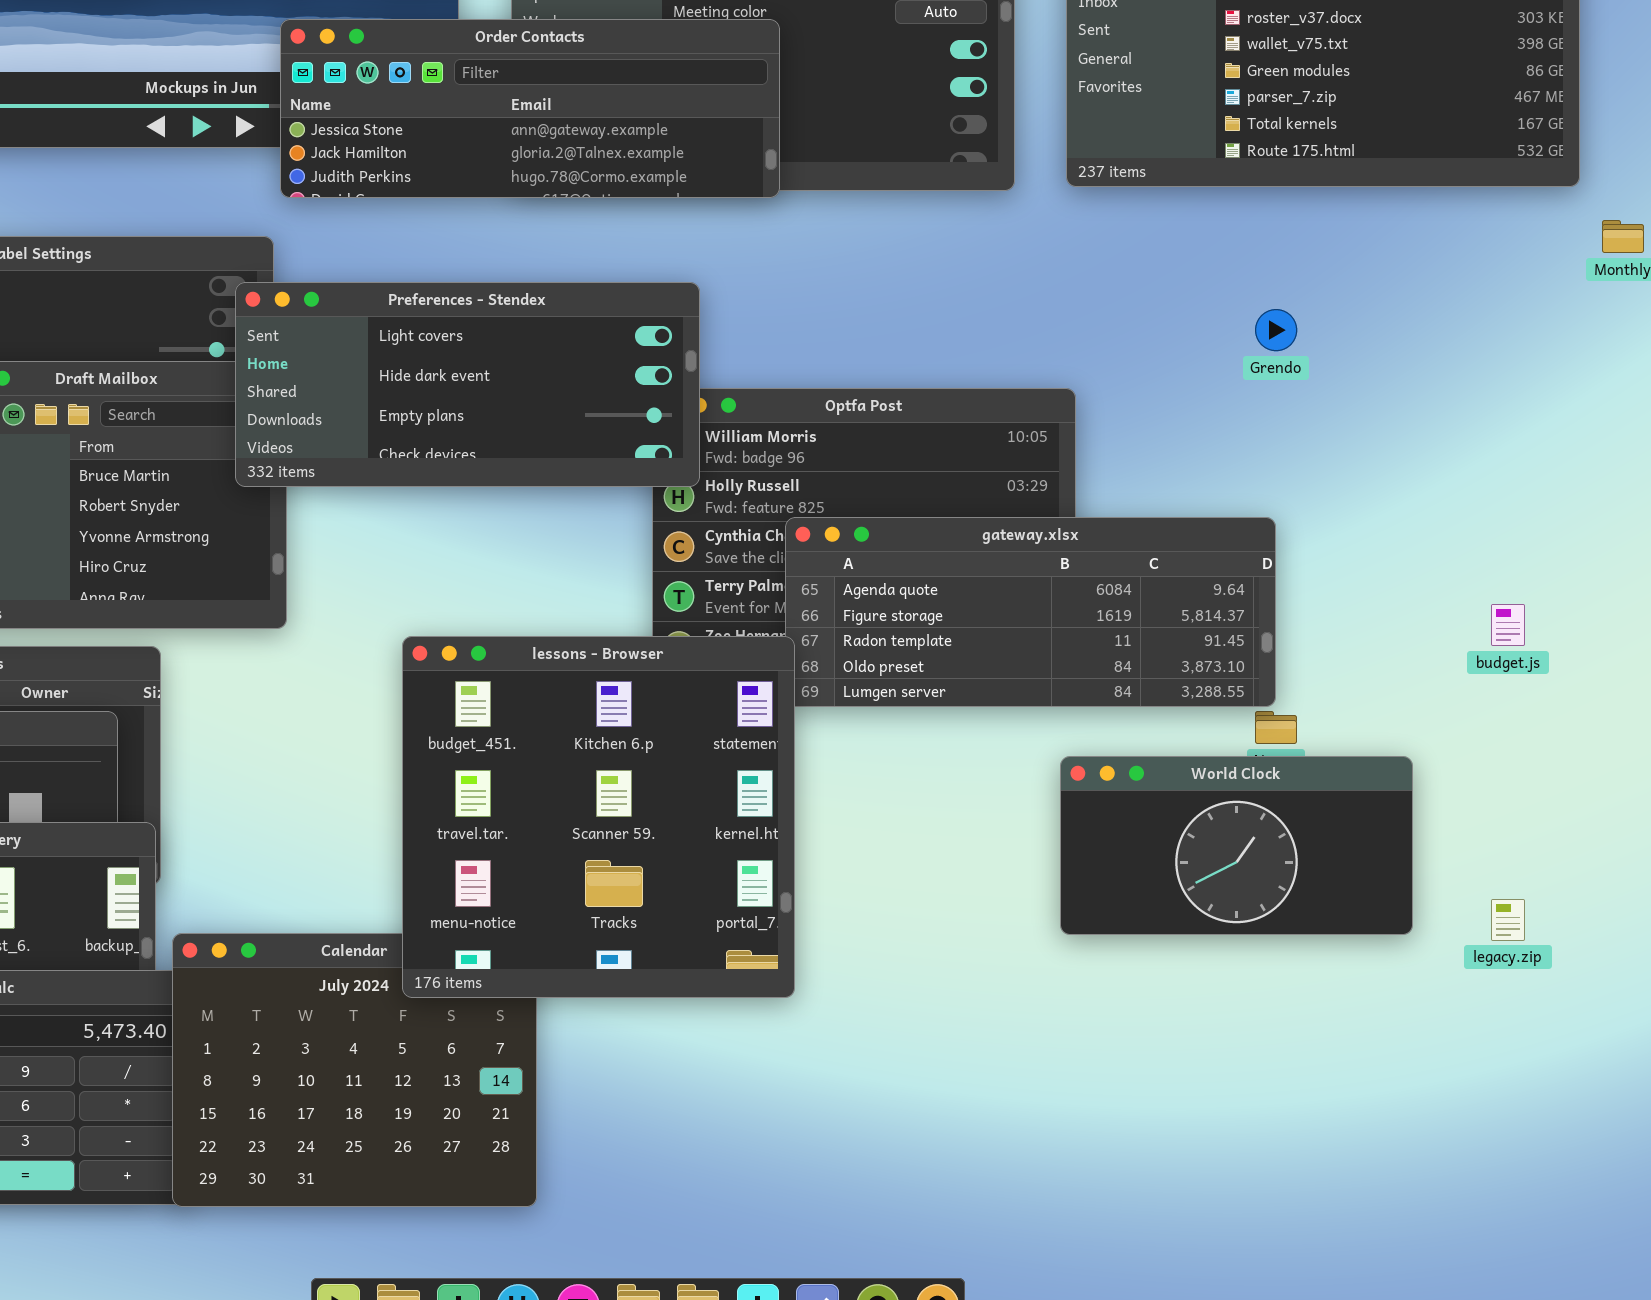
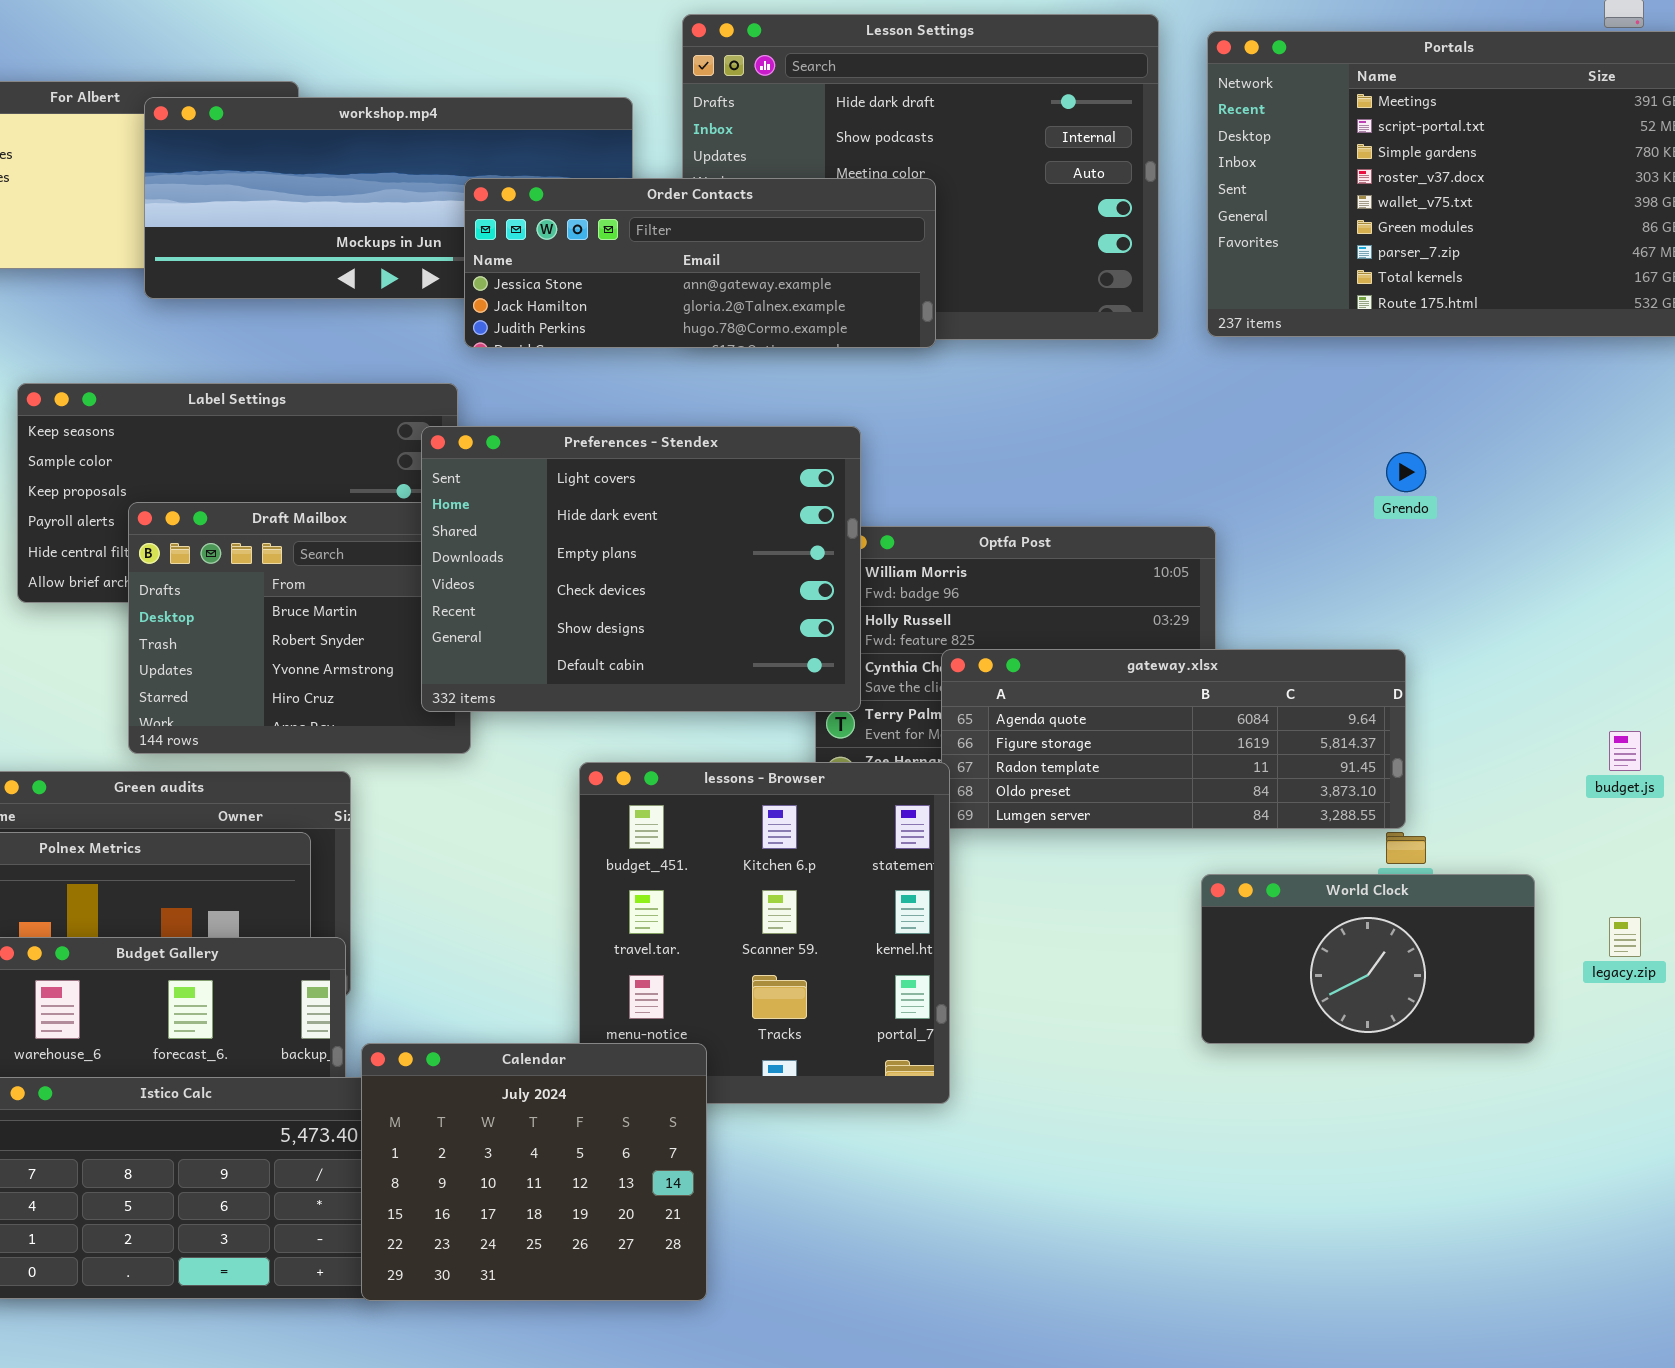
Preferences - Stendex: [235,282,700,487] -> [421,426,861,712], resized
legacy.zip: [1491,899,1525,941] -> [1609,917,1641,957], moved
Calendar: [172,933,537,1207] -> [361,1043,707,1301], raised

